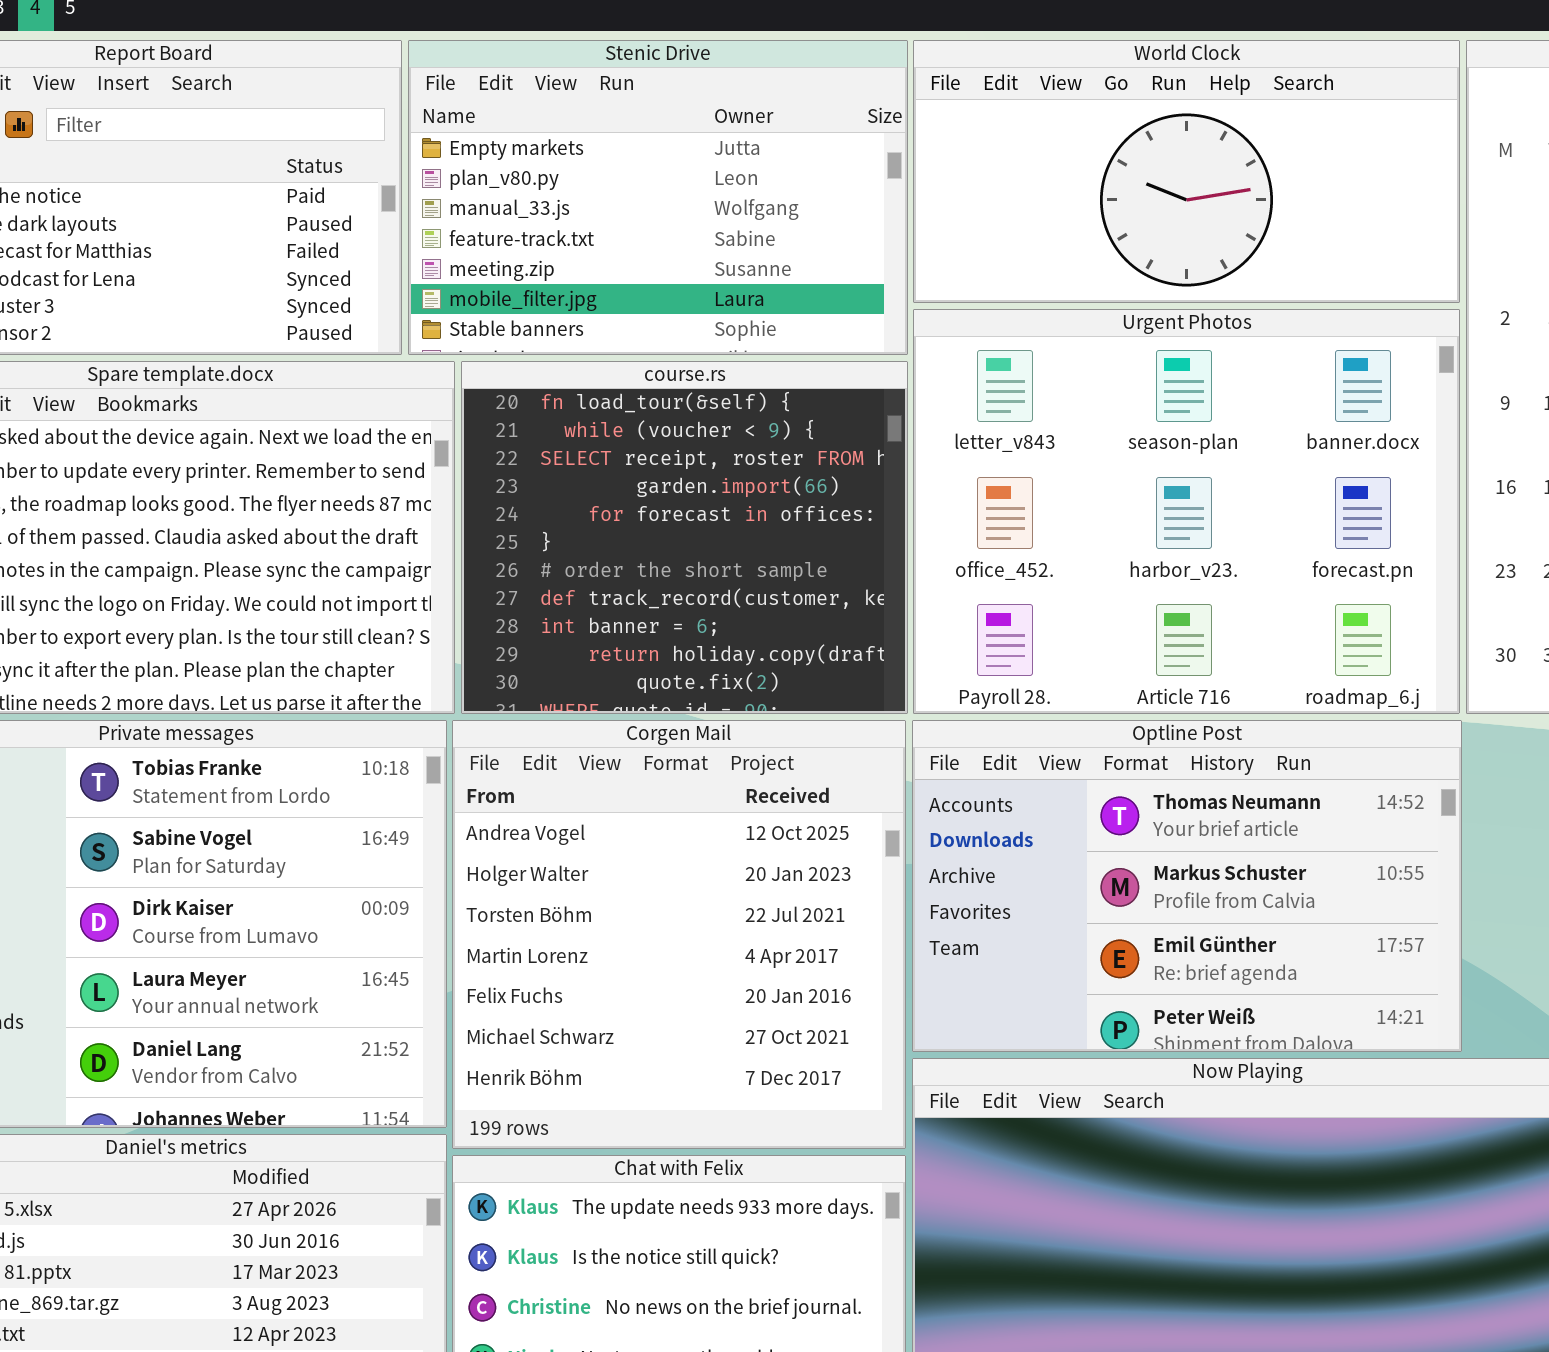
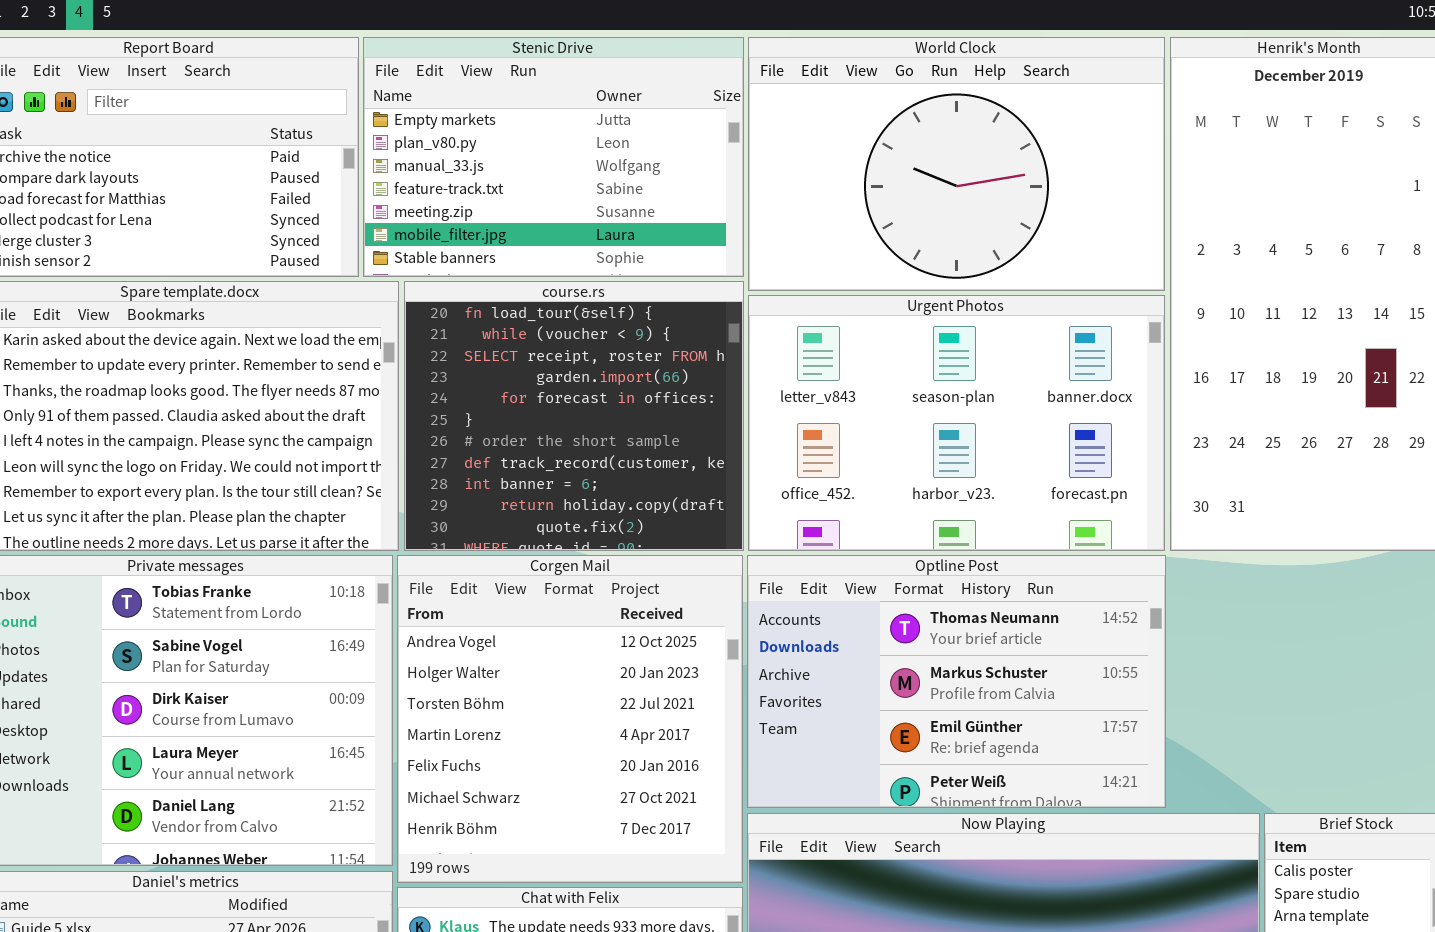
World Clock: [913,40,1460,303] -> [748,37,1165,291], resized
Urgent Photos: [913,309,1460,714] -> [748,295,1165,551], resized

